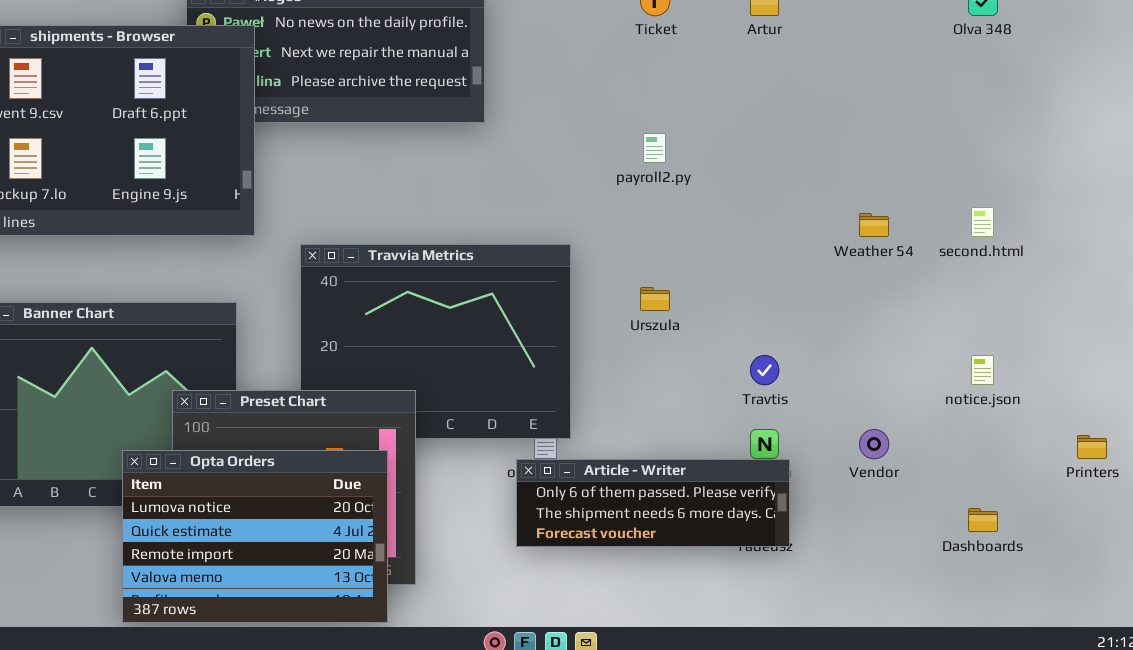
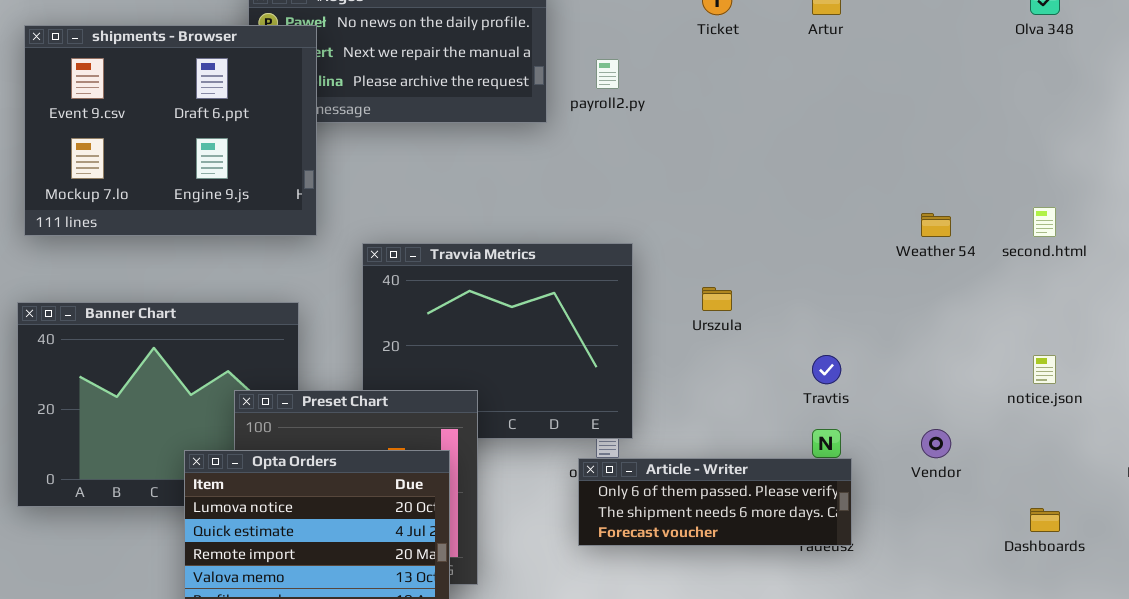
payroll2.py: [643,133,666,163] -> [596,59,619,89], moved

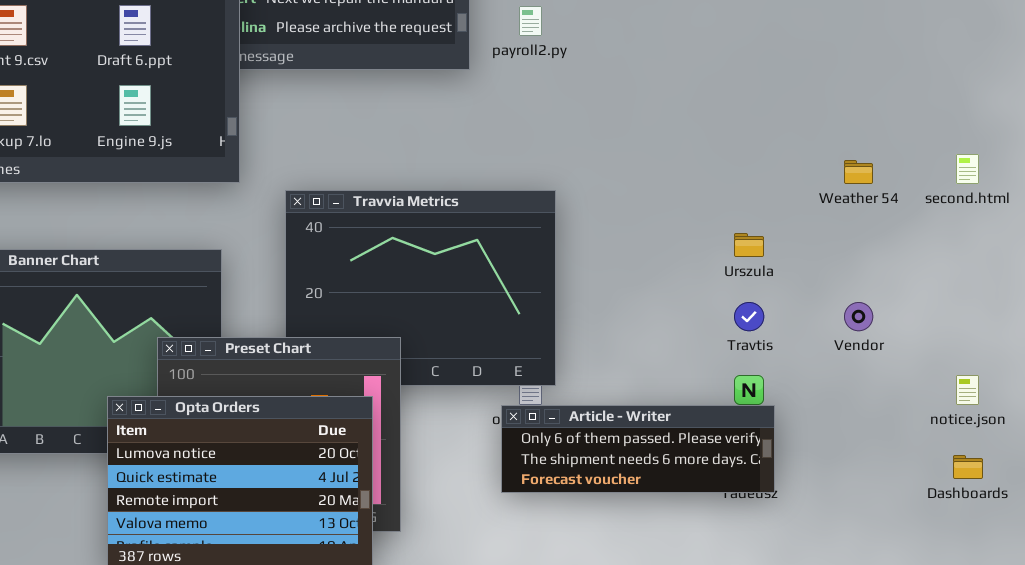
Urszula: [702,287,732,311] -> [734,233,764,257], moved
notice.json: [1033,355,1056,384] -> [956,375,979,405], moved
Vendor: [921,429,951,458] -> [844,302,873,331], moved

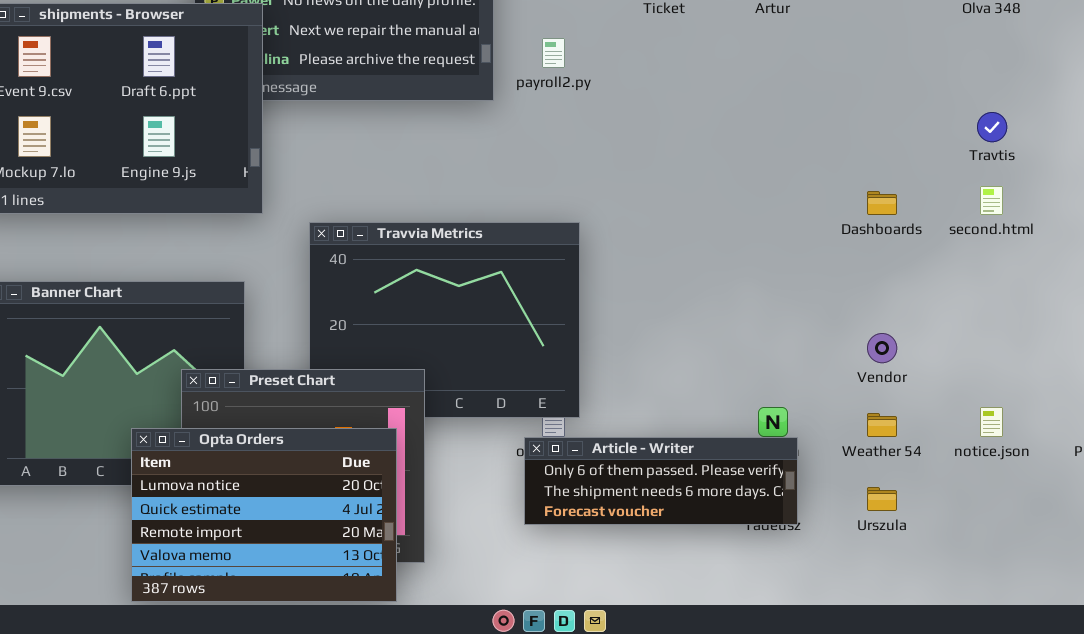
Weather 54: [844,160,873,184] -> [867,413,897,437], moved
Urszula: [734,233,764,257] -> [867,487,897,511], moved
Travtis: [734,302,764,331] -> [977,112,1007,142], moved
Dashboards: [953,455,983,479] -> [867,191,897,215], moved

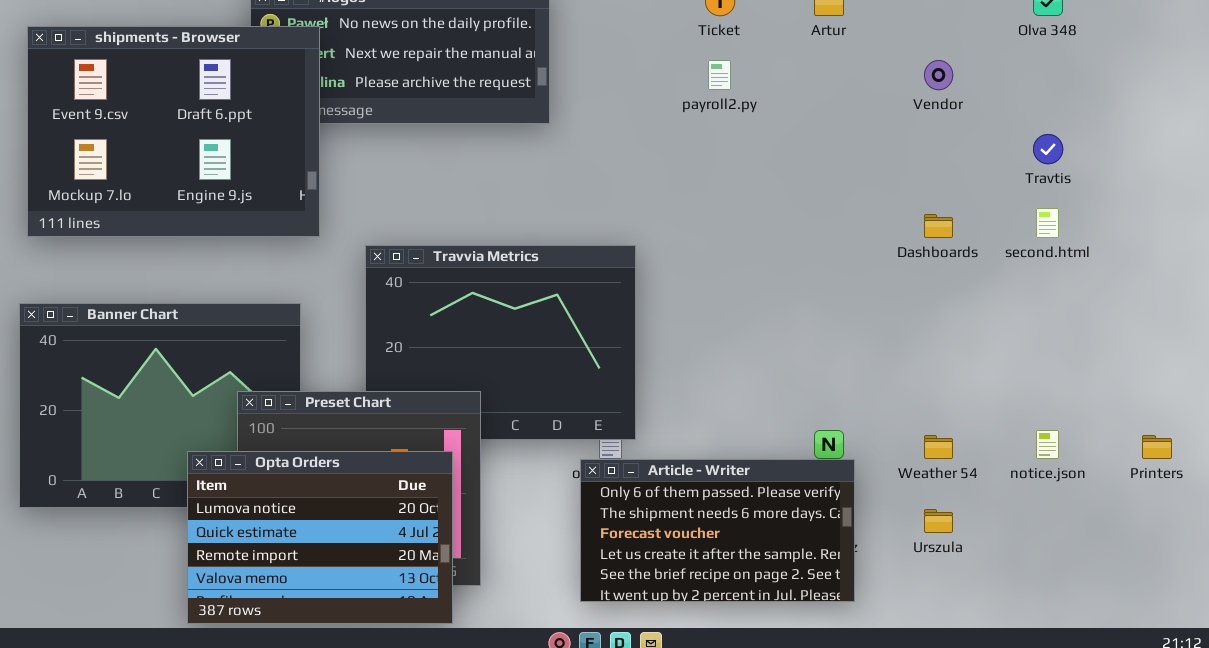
payroll2.py: [542,38,565,68] -> [708,60,731,90], moved
Vendor: [867,333,897,363] -> [924,60,953,90], moved
Article - Writer: [524,437,798,525] -> [580,459,855,602], resized

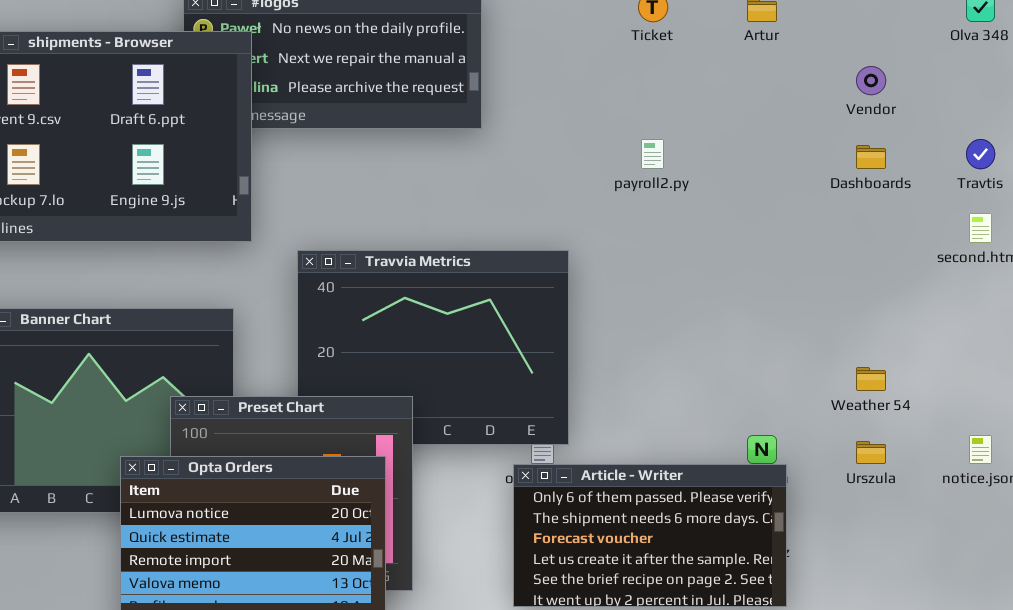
payroll2.py: [708,60,731,90] -> [641,139,664,169], moved
Dashboards: [924,214,953,238] -> [856,145,886,169], moved
Weather 54: [924,435,953,459] -> [856,367,886,391], moved
Urszula: [924,509,953,533] -> [856,441,886,464], moved

